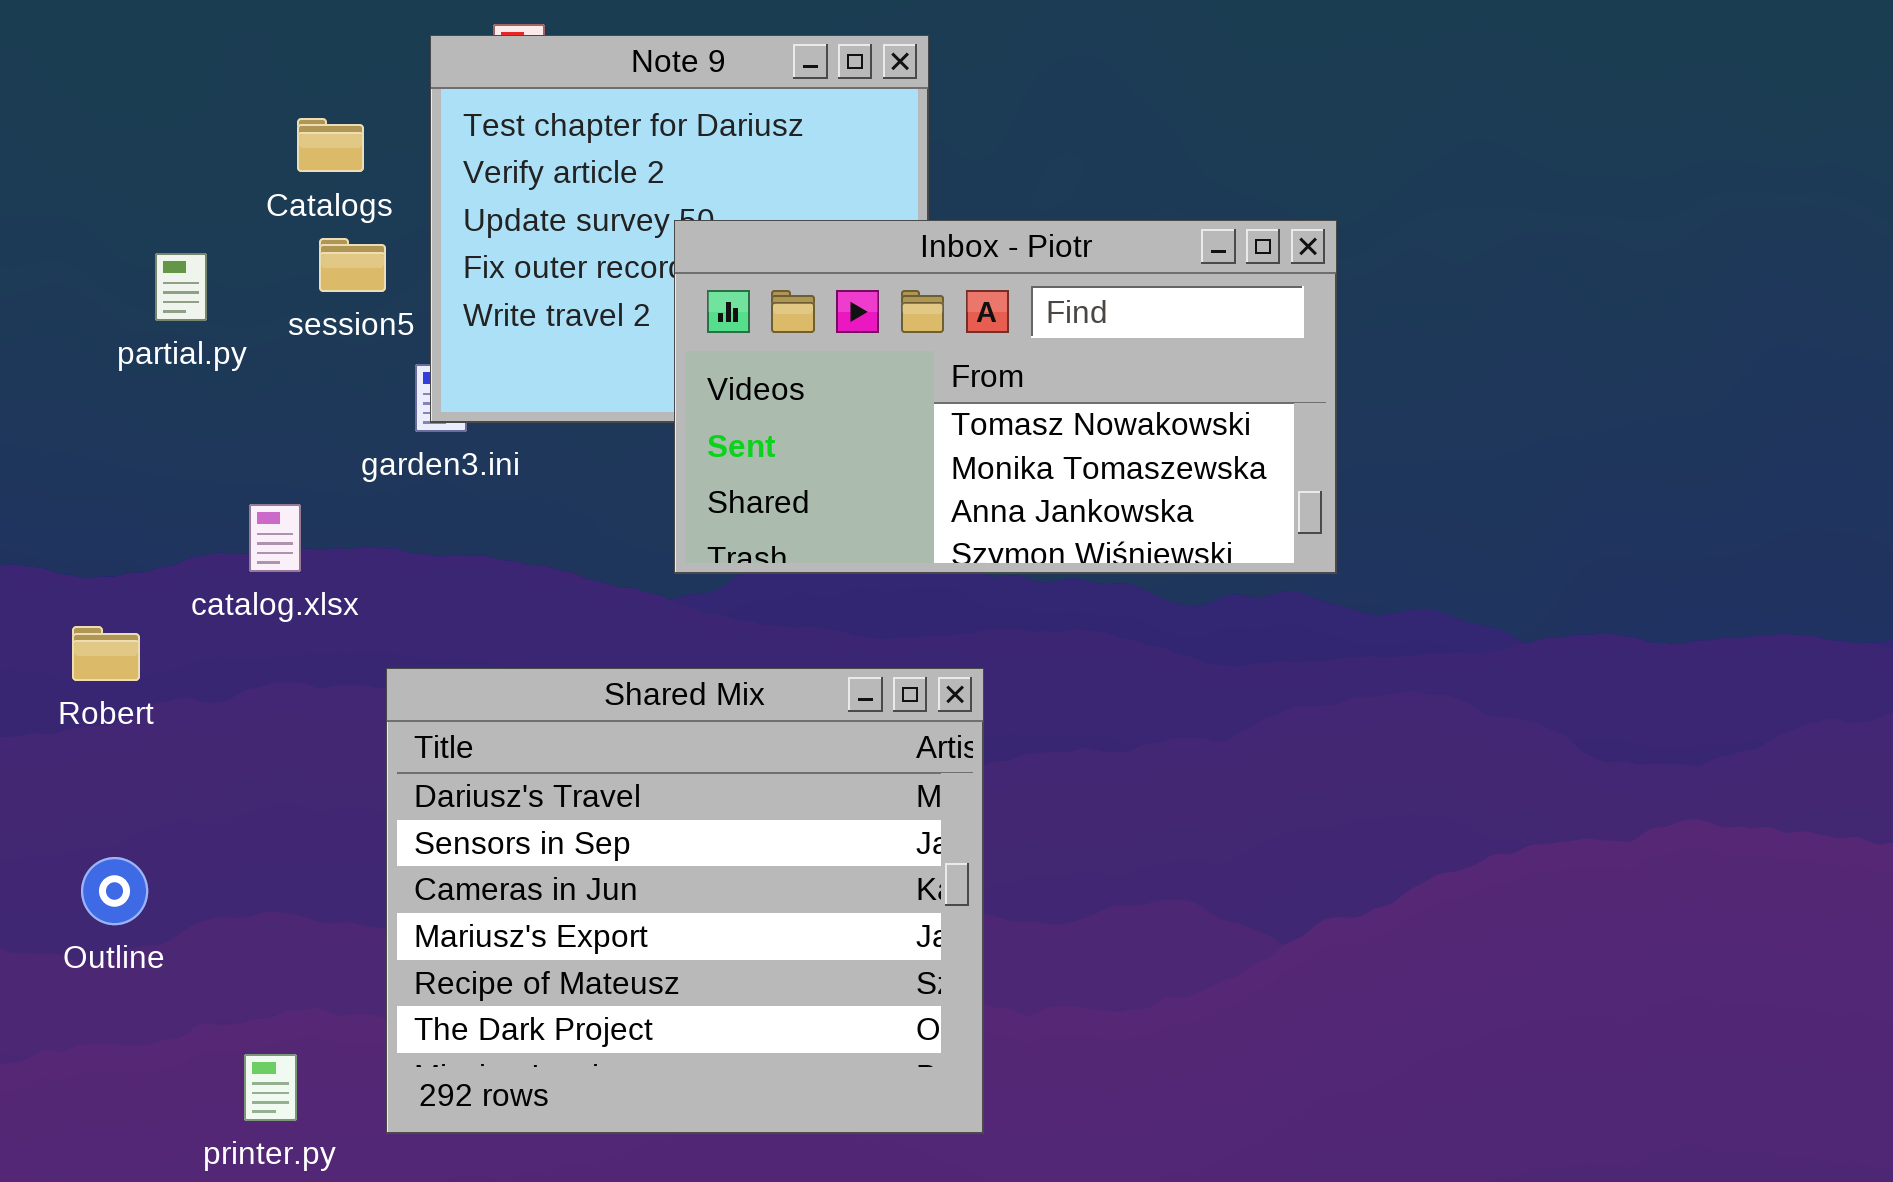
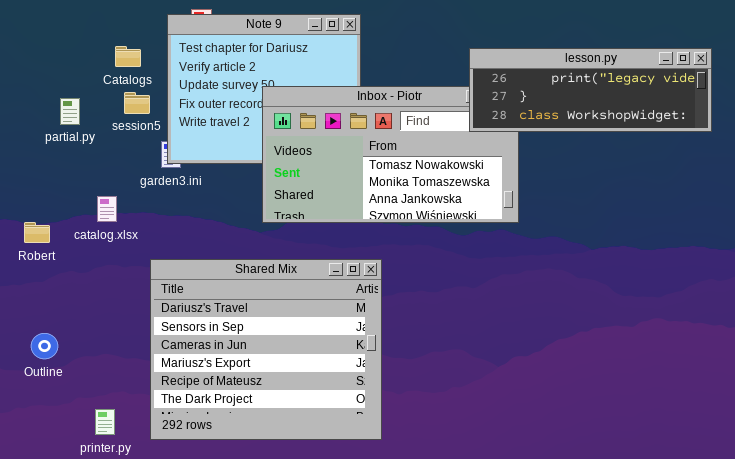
lesson.py: none -> [469,48,712,132], opened
Robert: [72,626,140,681] -> [24,222,50,243], moved

